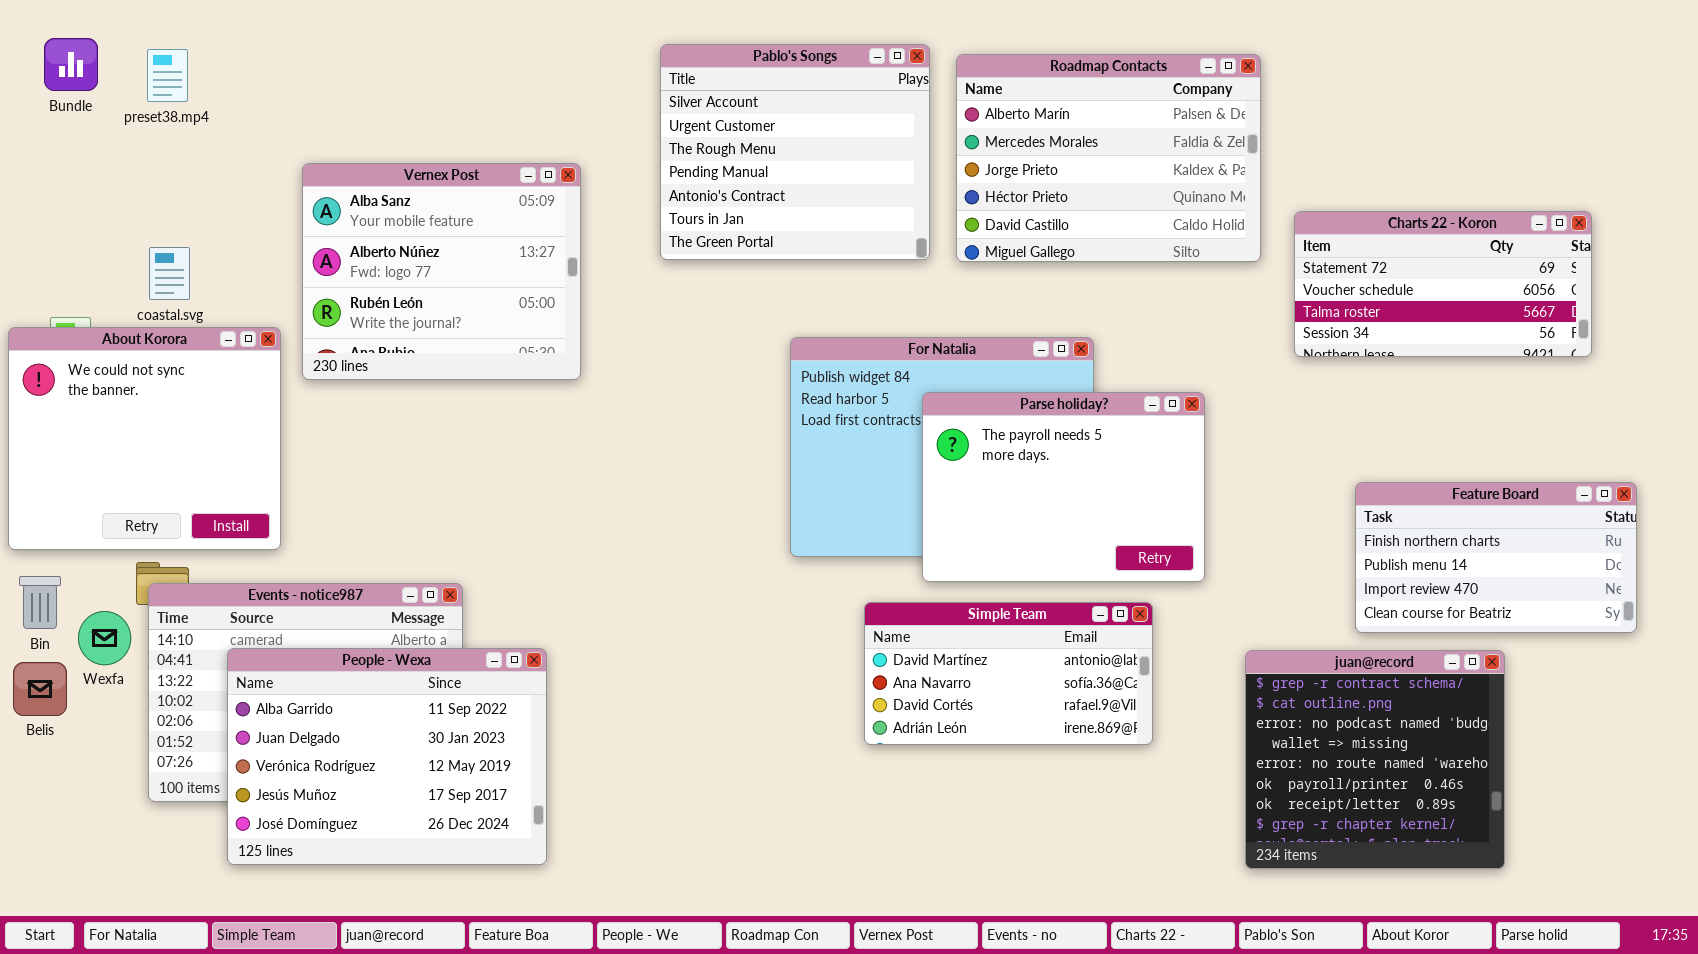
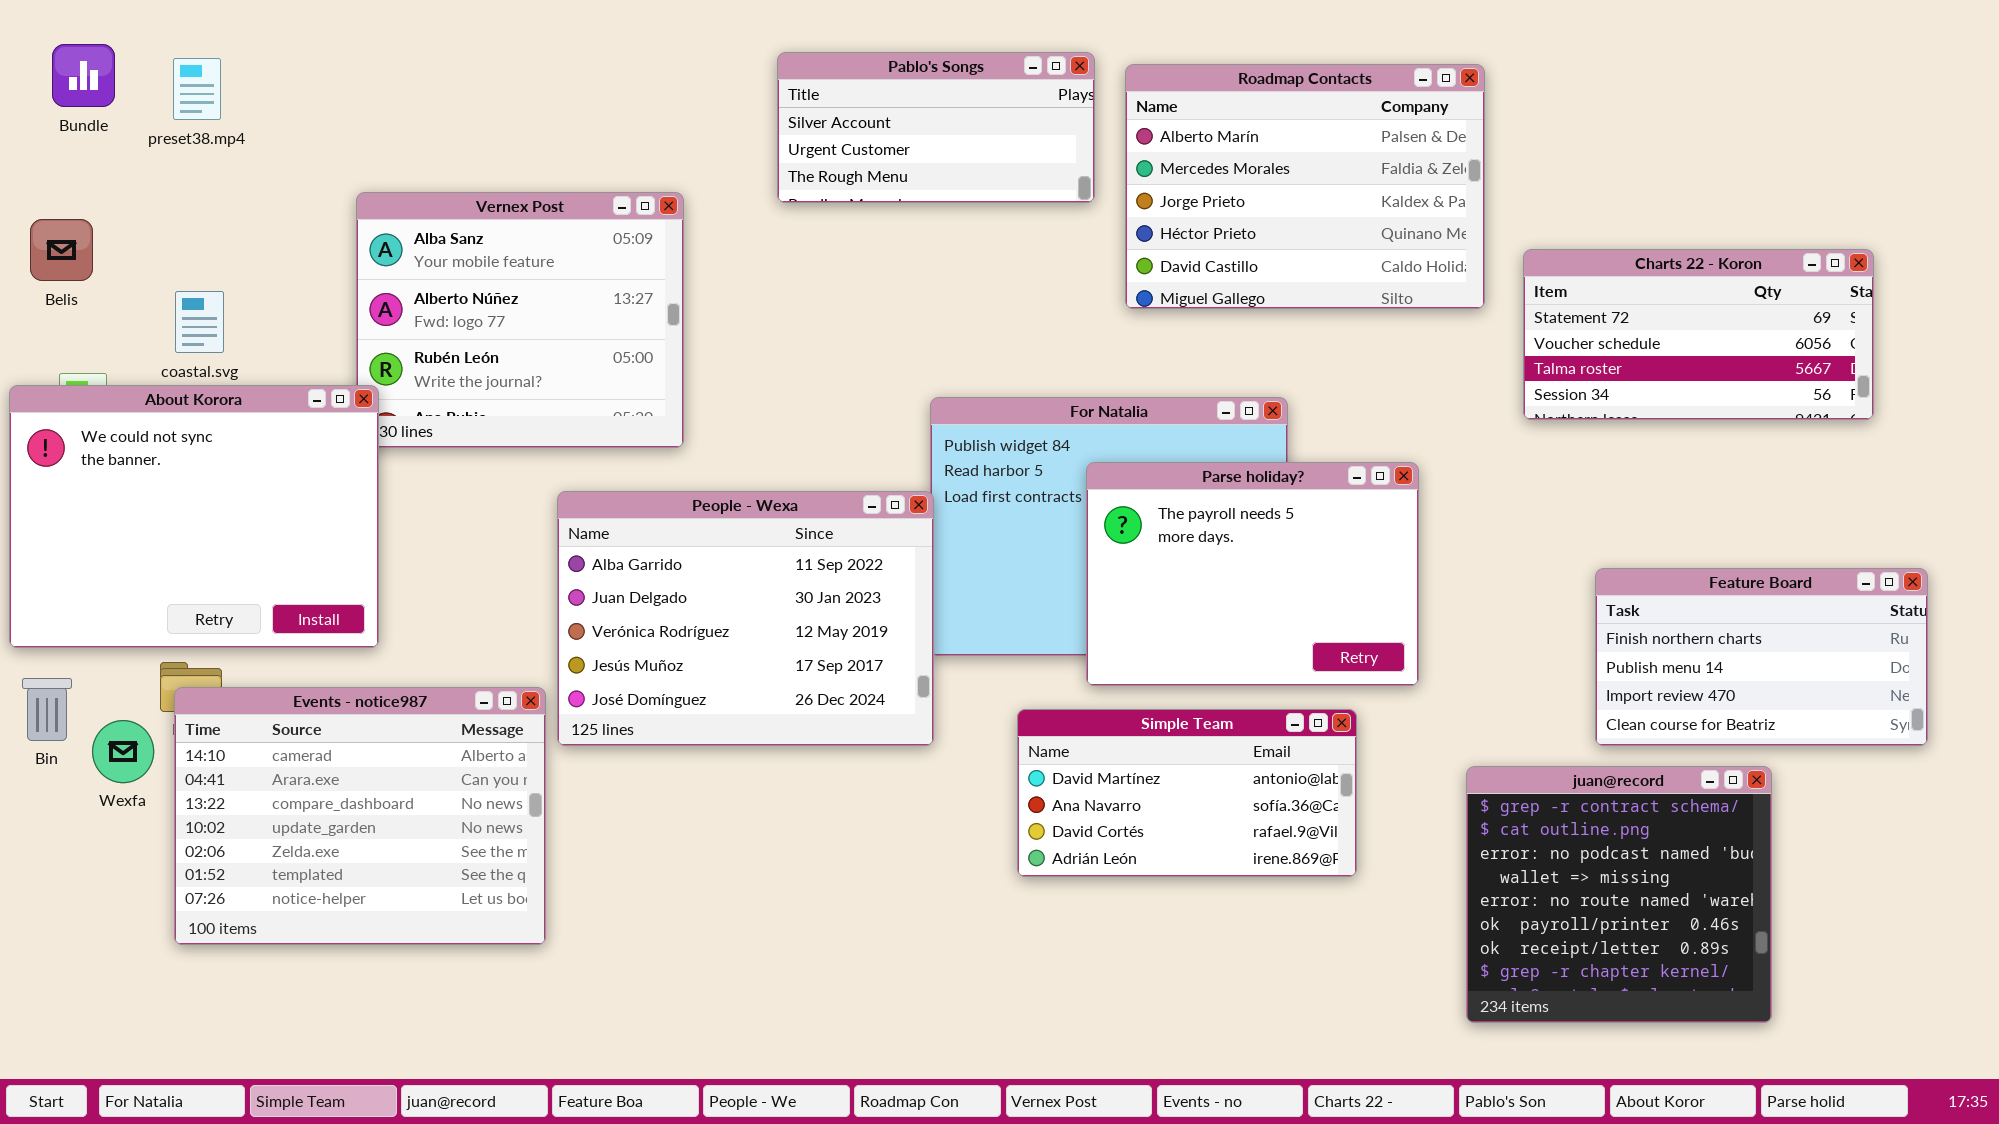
Pablo's Songs: [660,44,930,260] -> [777,52,1095,203], resized
About Korora: [8,327,281,550] -> [9,385,379,648], resized
People - Wexa: [227,648,547,865] -> [557,491,934,746], moved
Belis: [13,662,67,716] -> [30,219,93,281], moved

